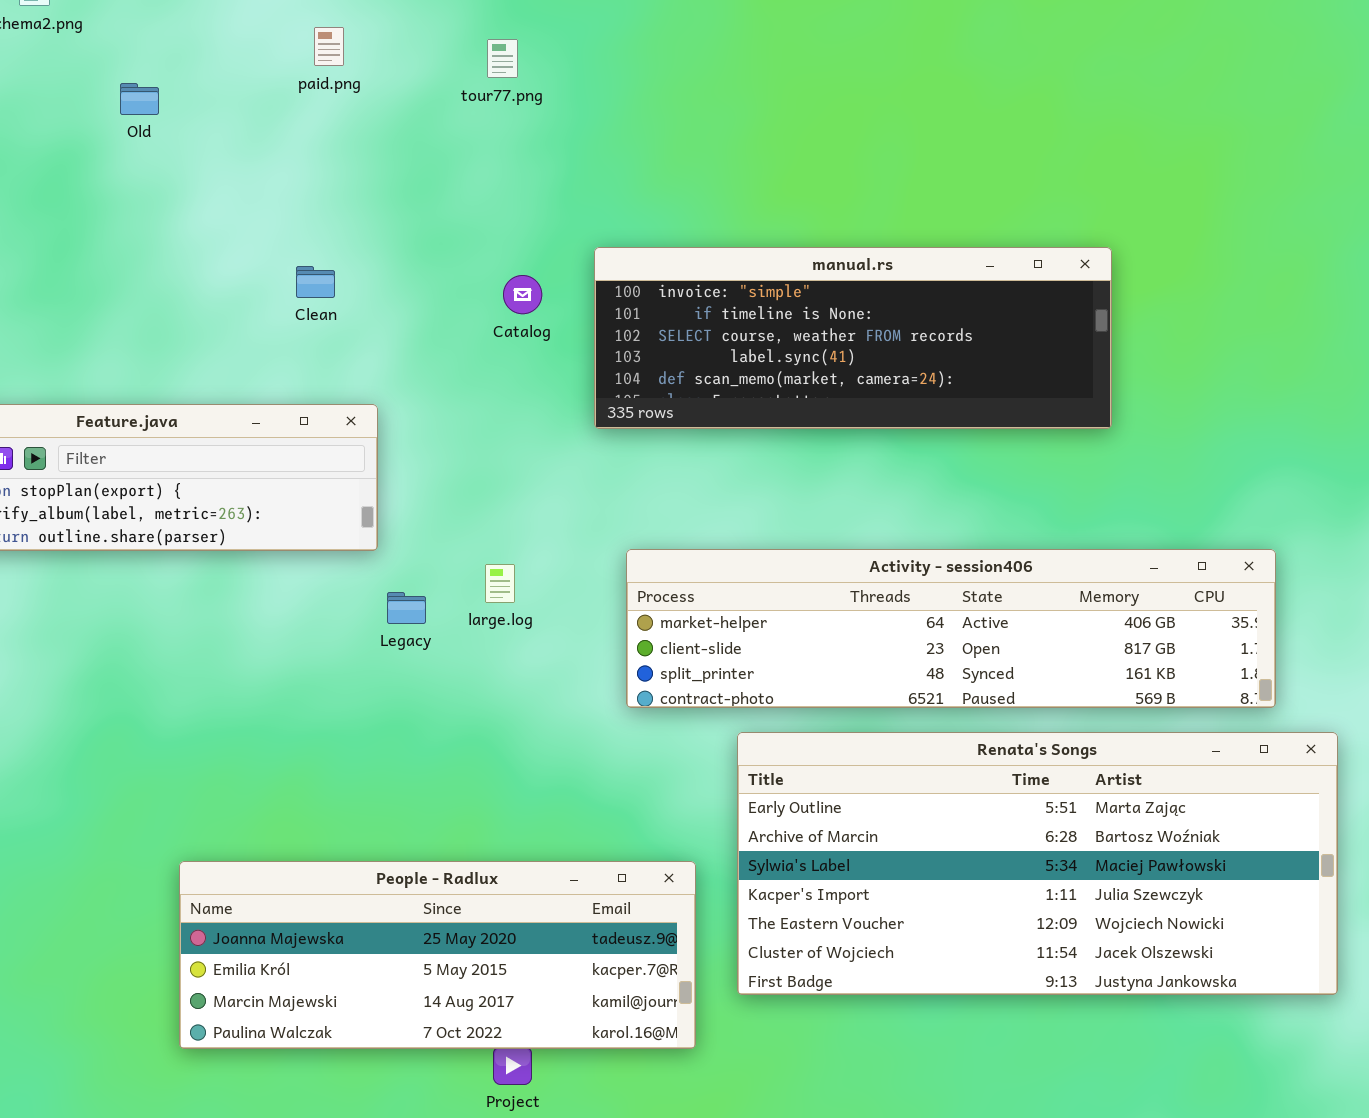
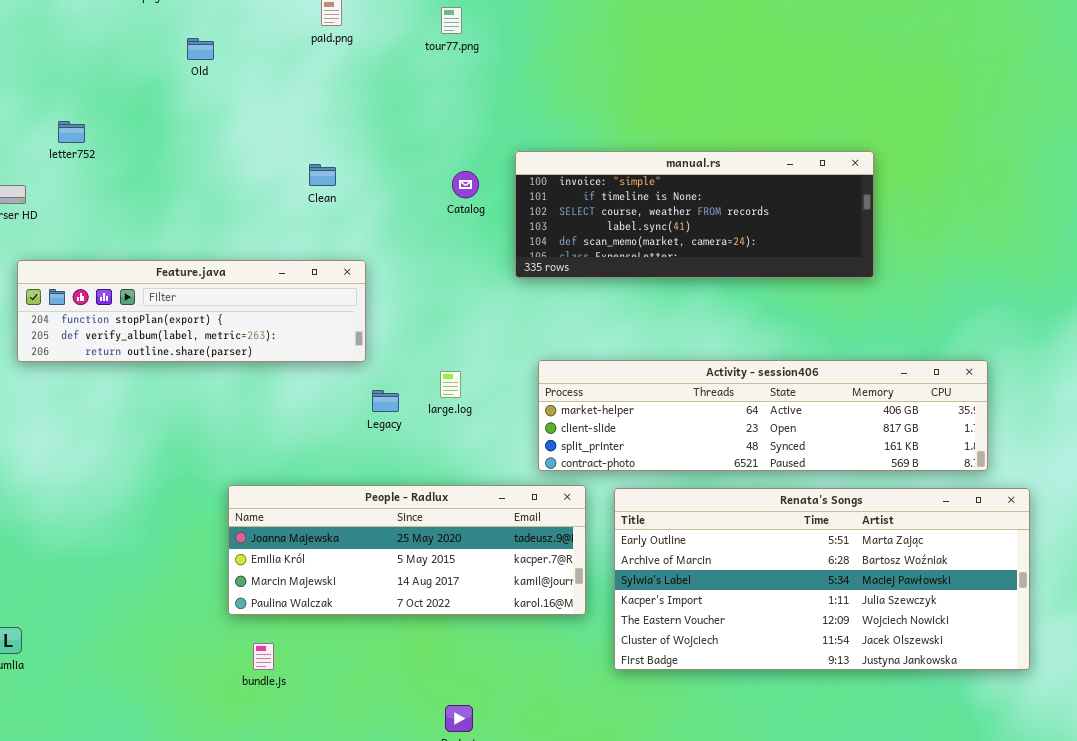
People - Radlux: [179,861,696,1049] -> [228,485,586,615], moved

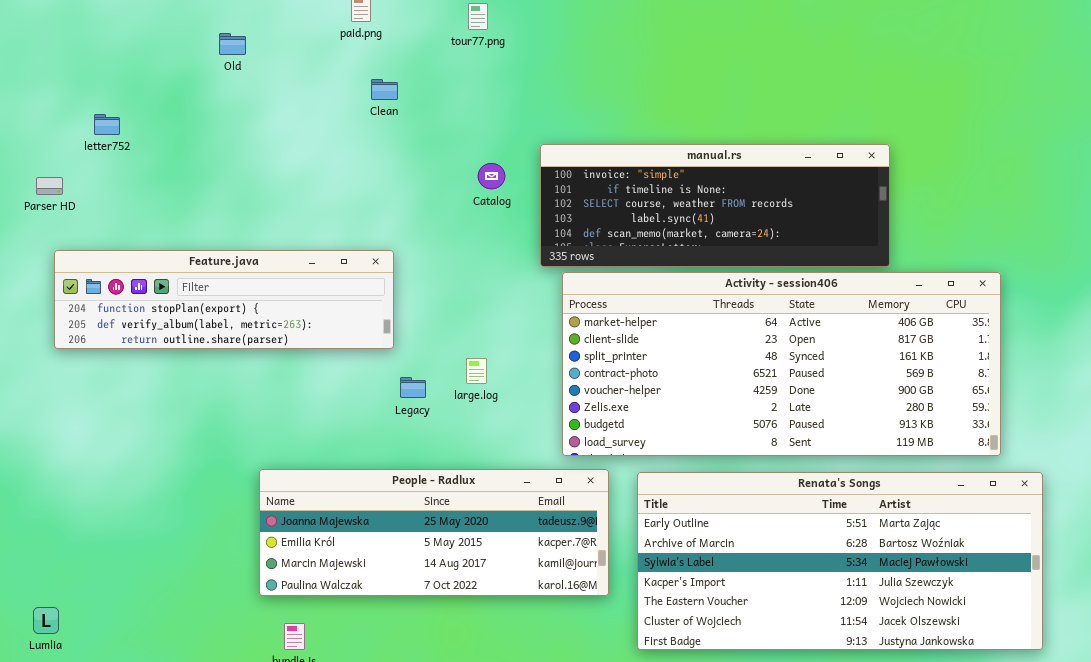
Clean: [309,164,336,186] -> [371,79,398,100], moved
Activity - session406: [538,360,988,471] -> [562,272,1001,456], resized

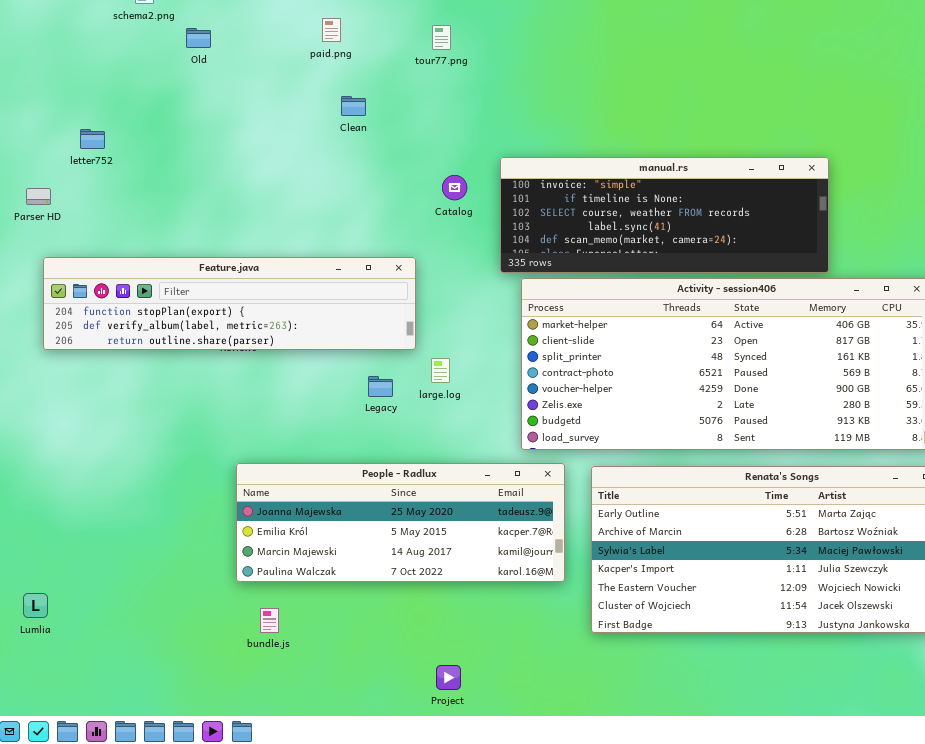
Old: [219,33,246,55] -> [186,28,211,48], moved
Feature.java: [54,250,394,349] -> [43,257,416,350], resized

